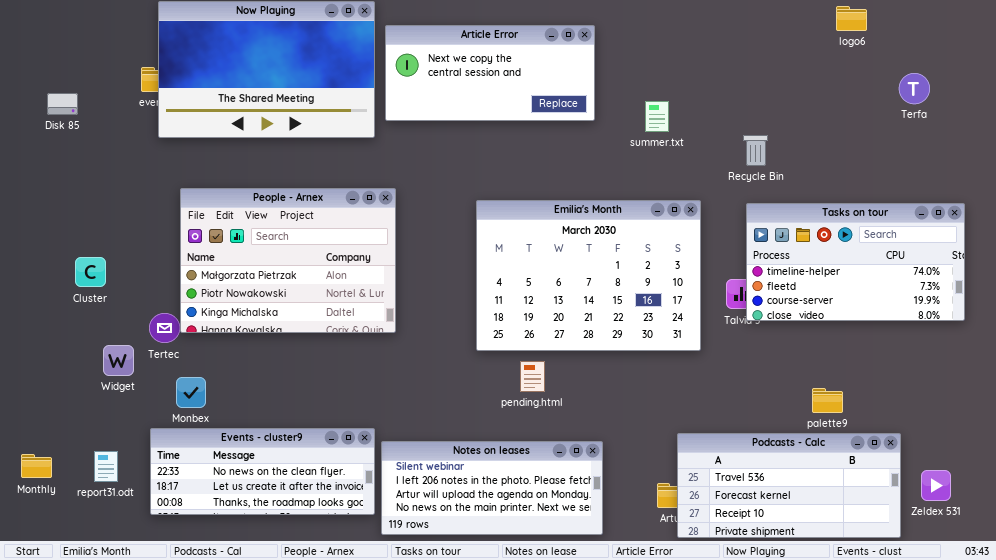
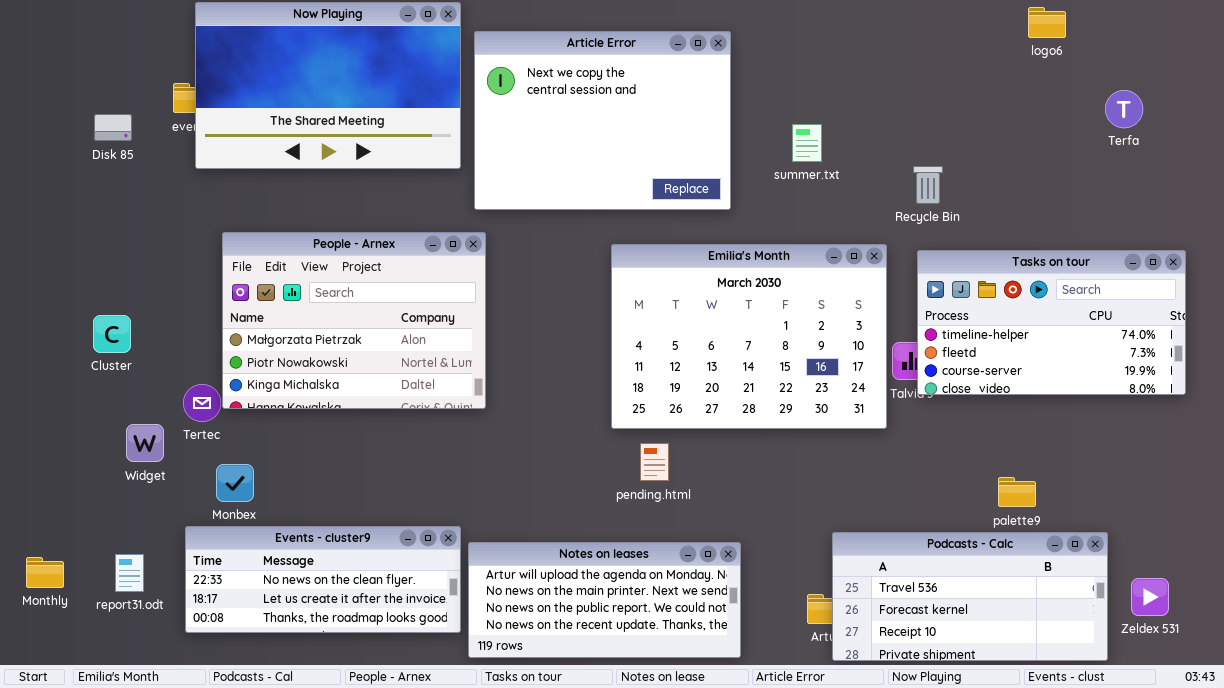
Article Error: [385,25,595,121] -> [474,31,731,210], resized
Disk 85: [47,93,78,115] -> [94,114,132,141], moved
Emilia's Month: [476,200,701,351] -> [611,244,887,429], moved
Notes on leases: [381,441,603,535] -> [468,542,741,658], scrolled down 2 rows

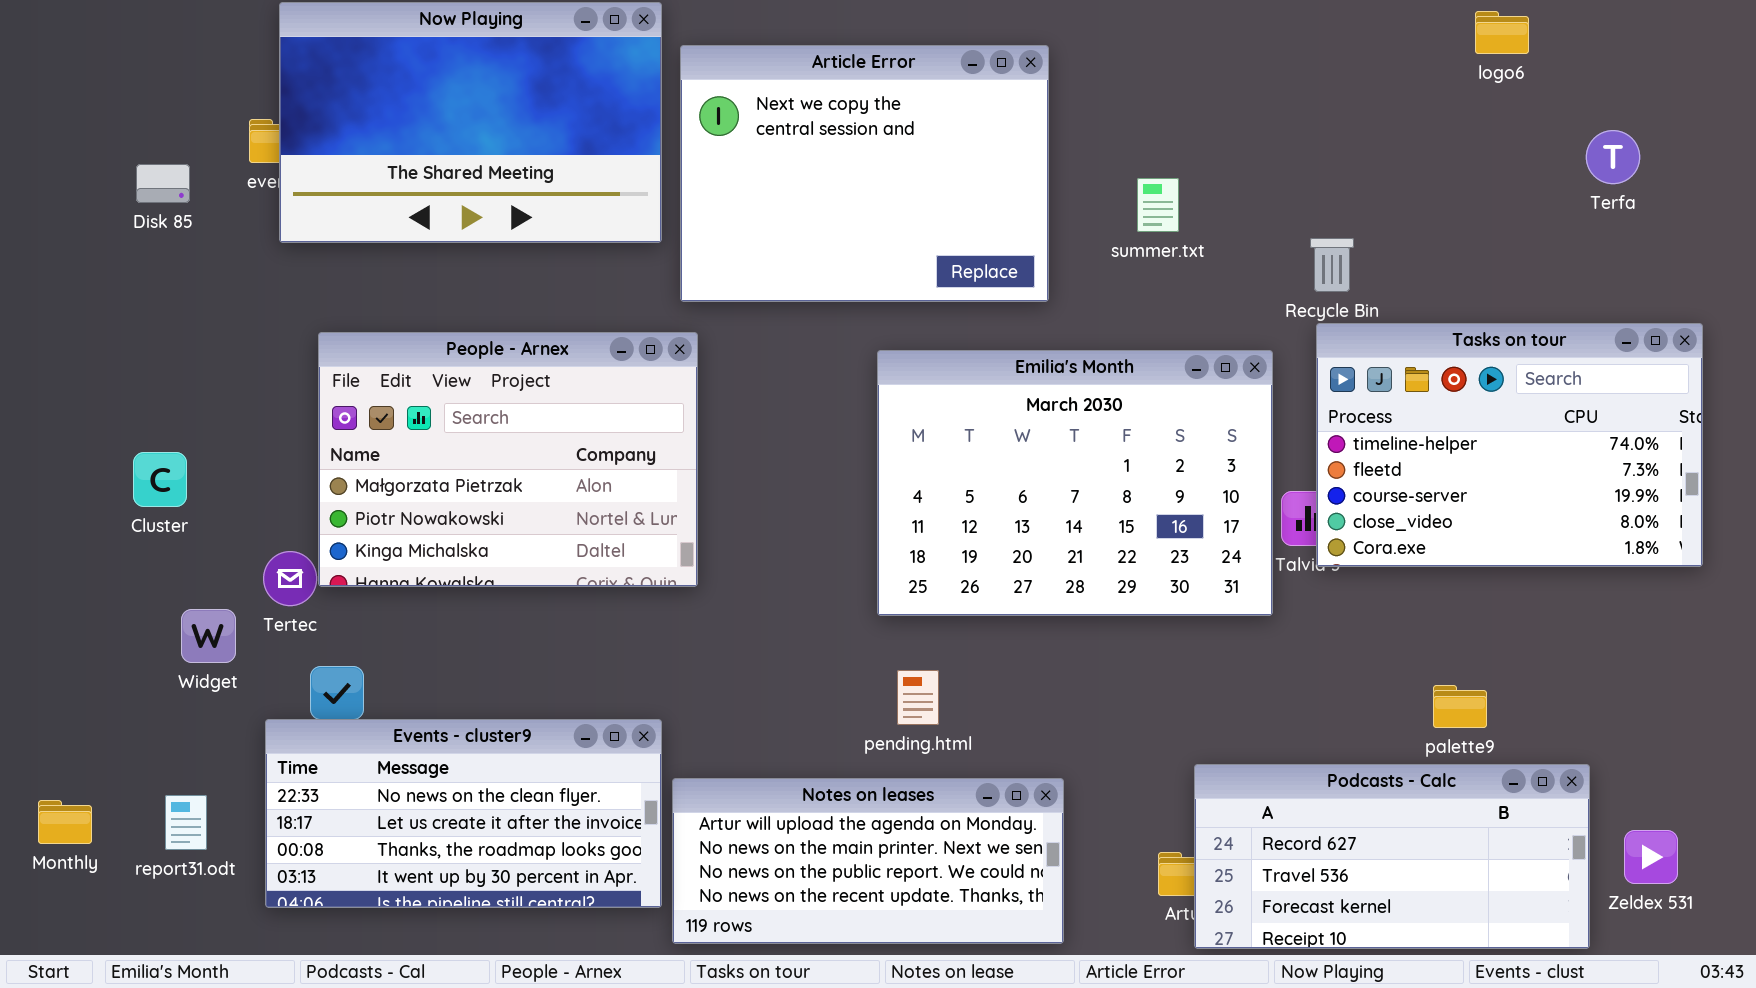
Tasks on tour: [917,250,1186,395] -> [1316,323,1703,567], resized
pending.html: [640,443,669,481] -> [897,670,939,725], moved
Events - cluster9: [185,526,461,633] -> [265,719,662,908], resized
Podcasts - Calc: [832,532,1108,661] -> [1194,764,1590,949], scrolled up 1 row

